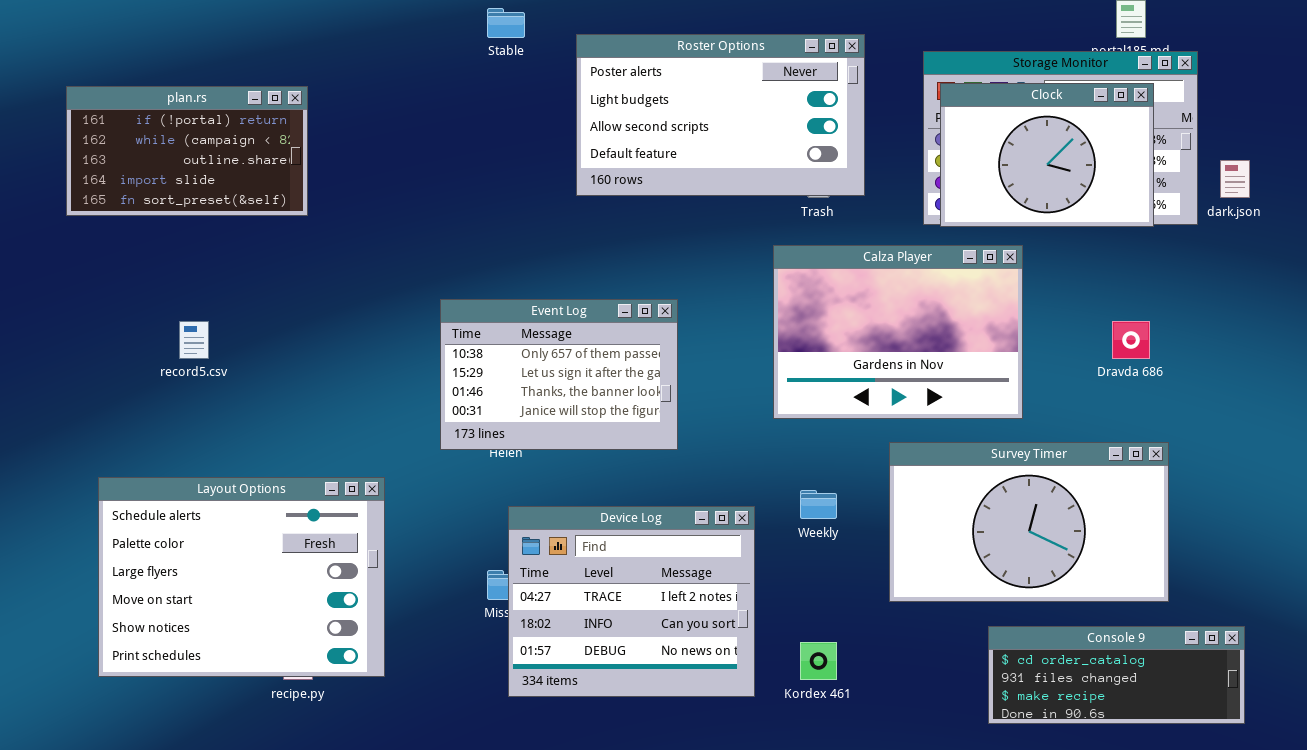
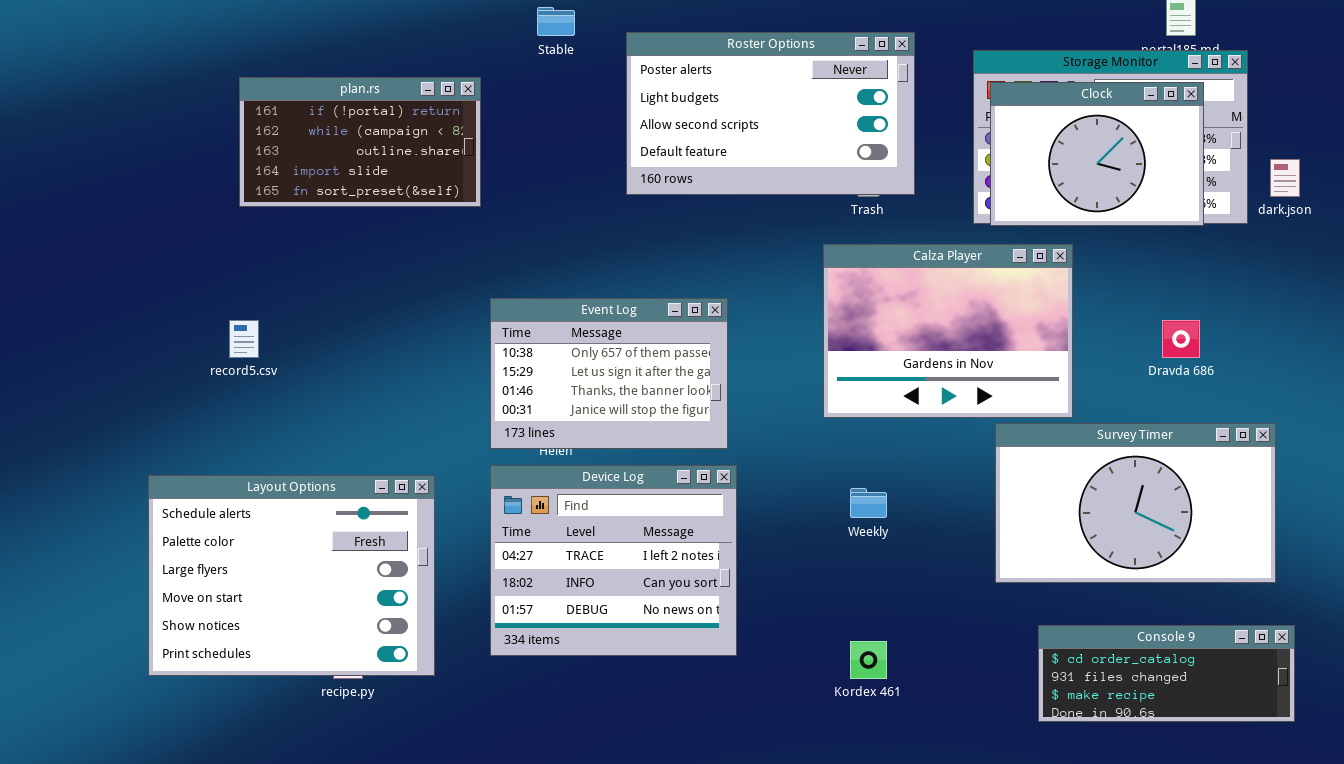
plan.rs: [66,86,308,216] -> [239,77,481,207], moved
Survey Timer: [889,442,1169,602] -> [995,423,1276,583], moved
Device Log: [508,506,755,697] -> [490,465,737,656], moved

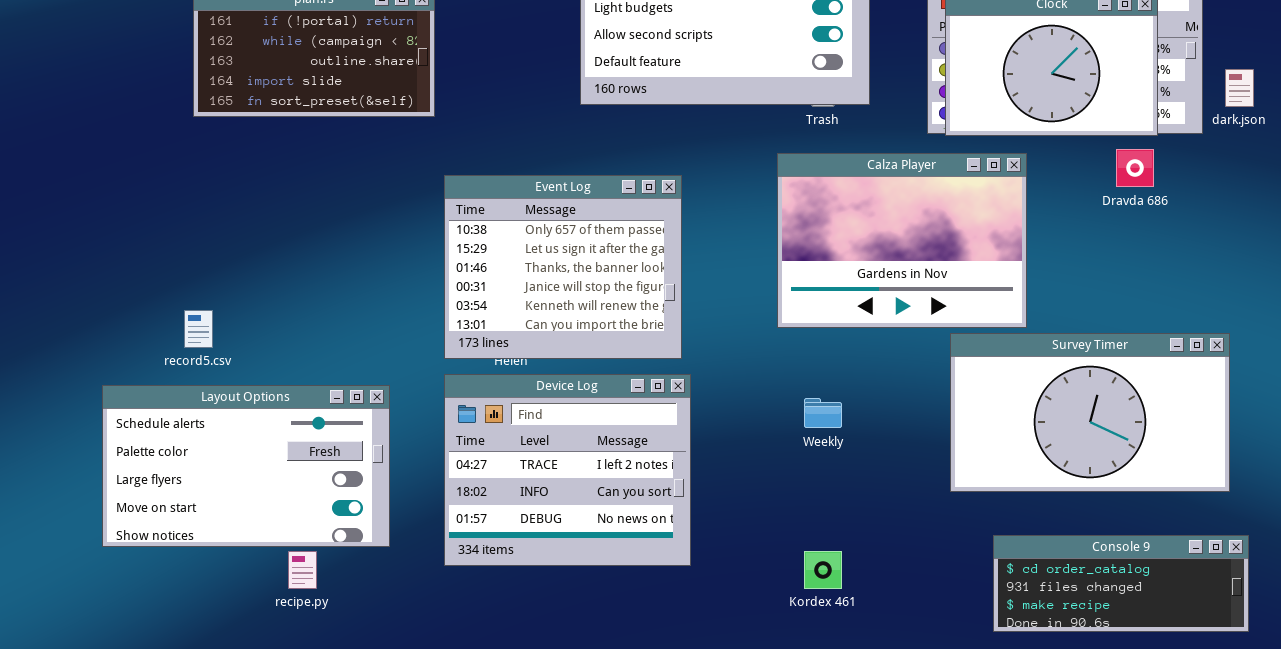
Event Log: [490,298,728,449] -> [444,175,682,359], resized
record5.csv: [229,320,259,358] -> [184,310,213,348], moved
Dravda 686: [1162,320,1200,358] -> [1116,149,1154,187], moved
Layout Options: [148,475,435,676] -> [102,385,390,547], resized

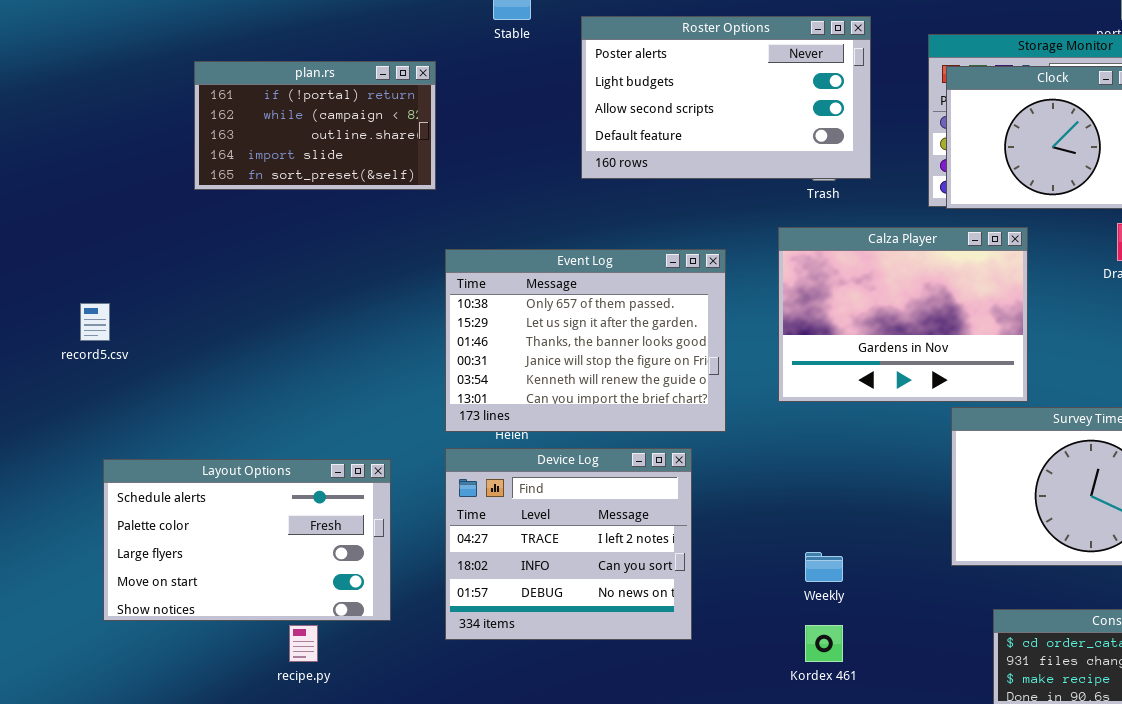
Event Log: [444,175,682,359] -> [445,249,726,432], resized
record5.csv: [184,310,213,348] -> [80,303,110,341], moved
Weekly: [804,398,842,428] -> [805,552,843,582], moved

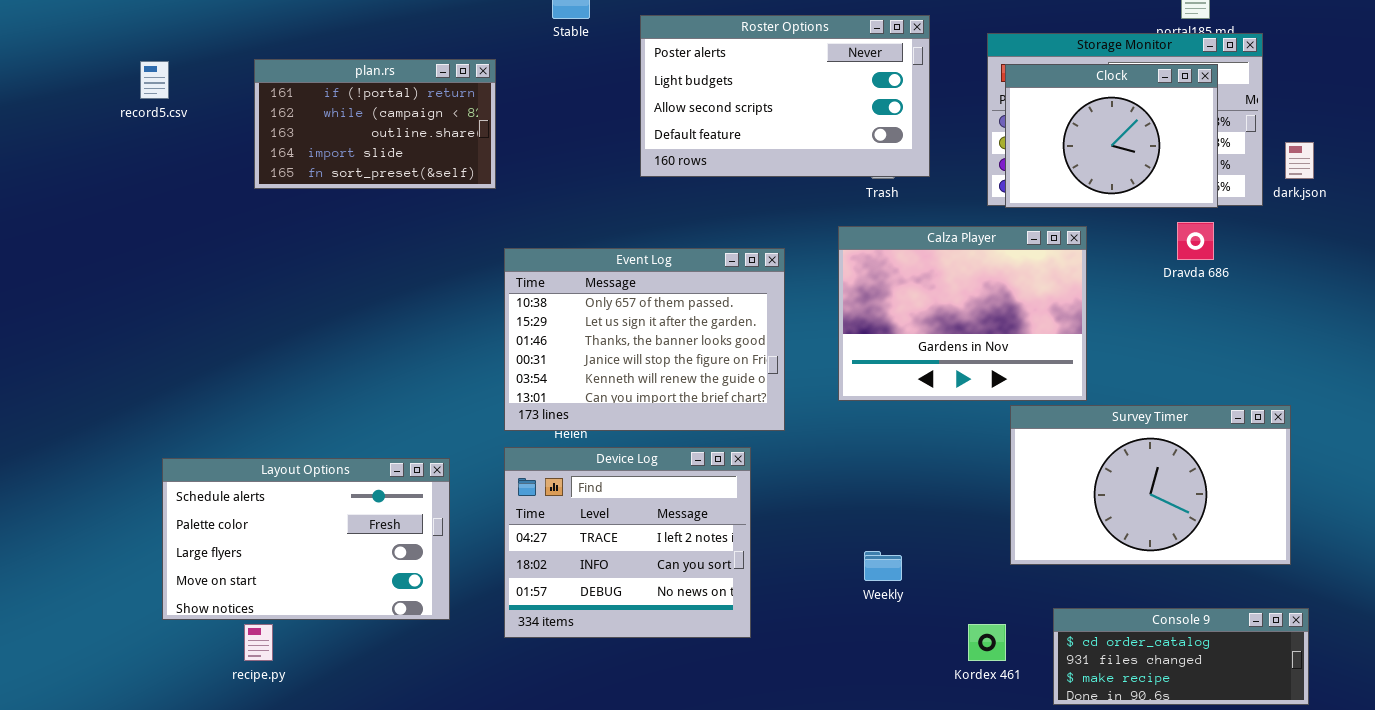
record5.csv: [80,303,110,341] -> [140,61,169,99], moved
recipe.py: [289,625,318,662] -> [244,624,273,661], moved
Kordex 461: [805,625,843,662] -> [968,624,1006,661], moved

